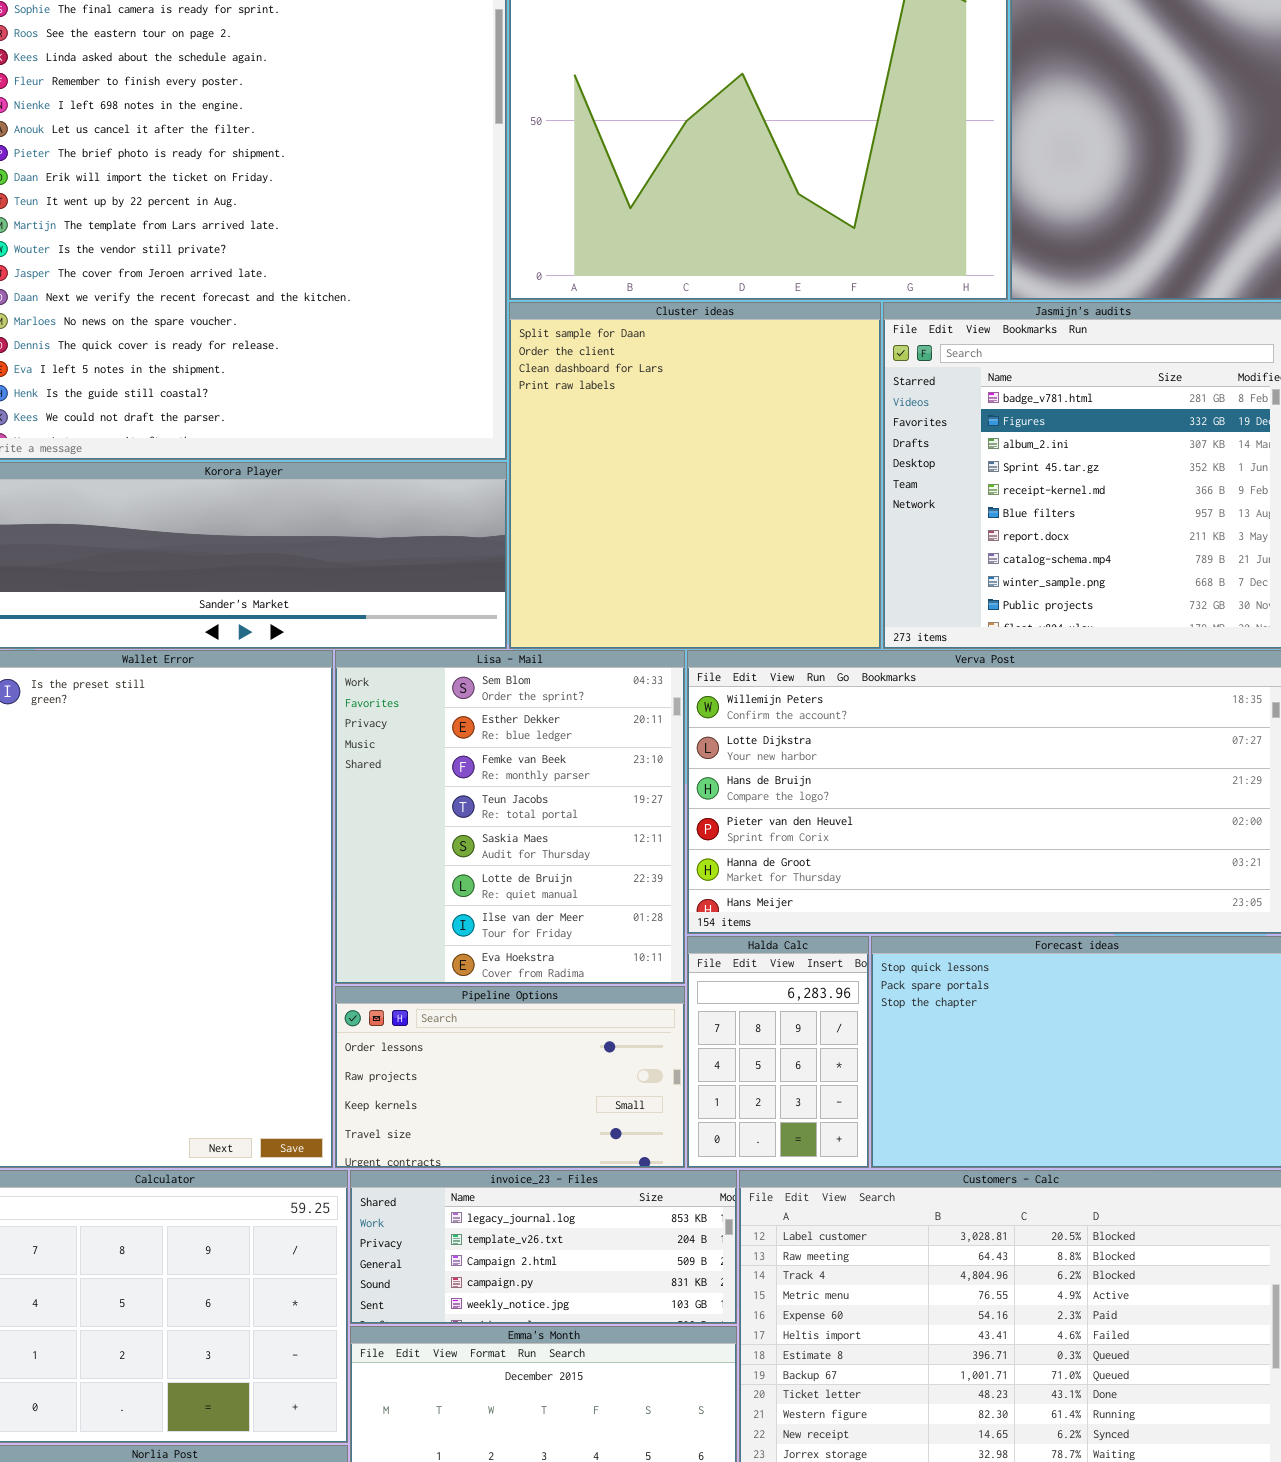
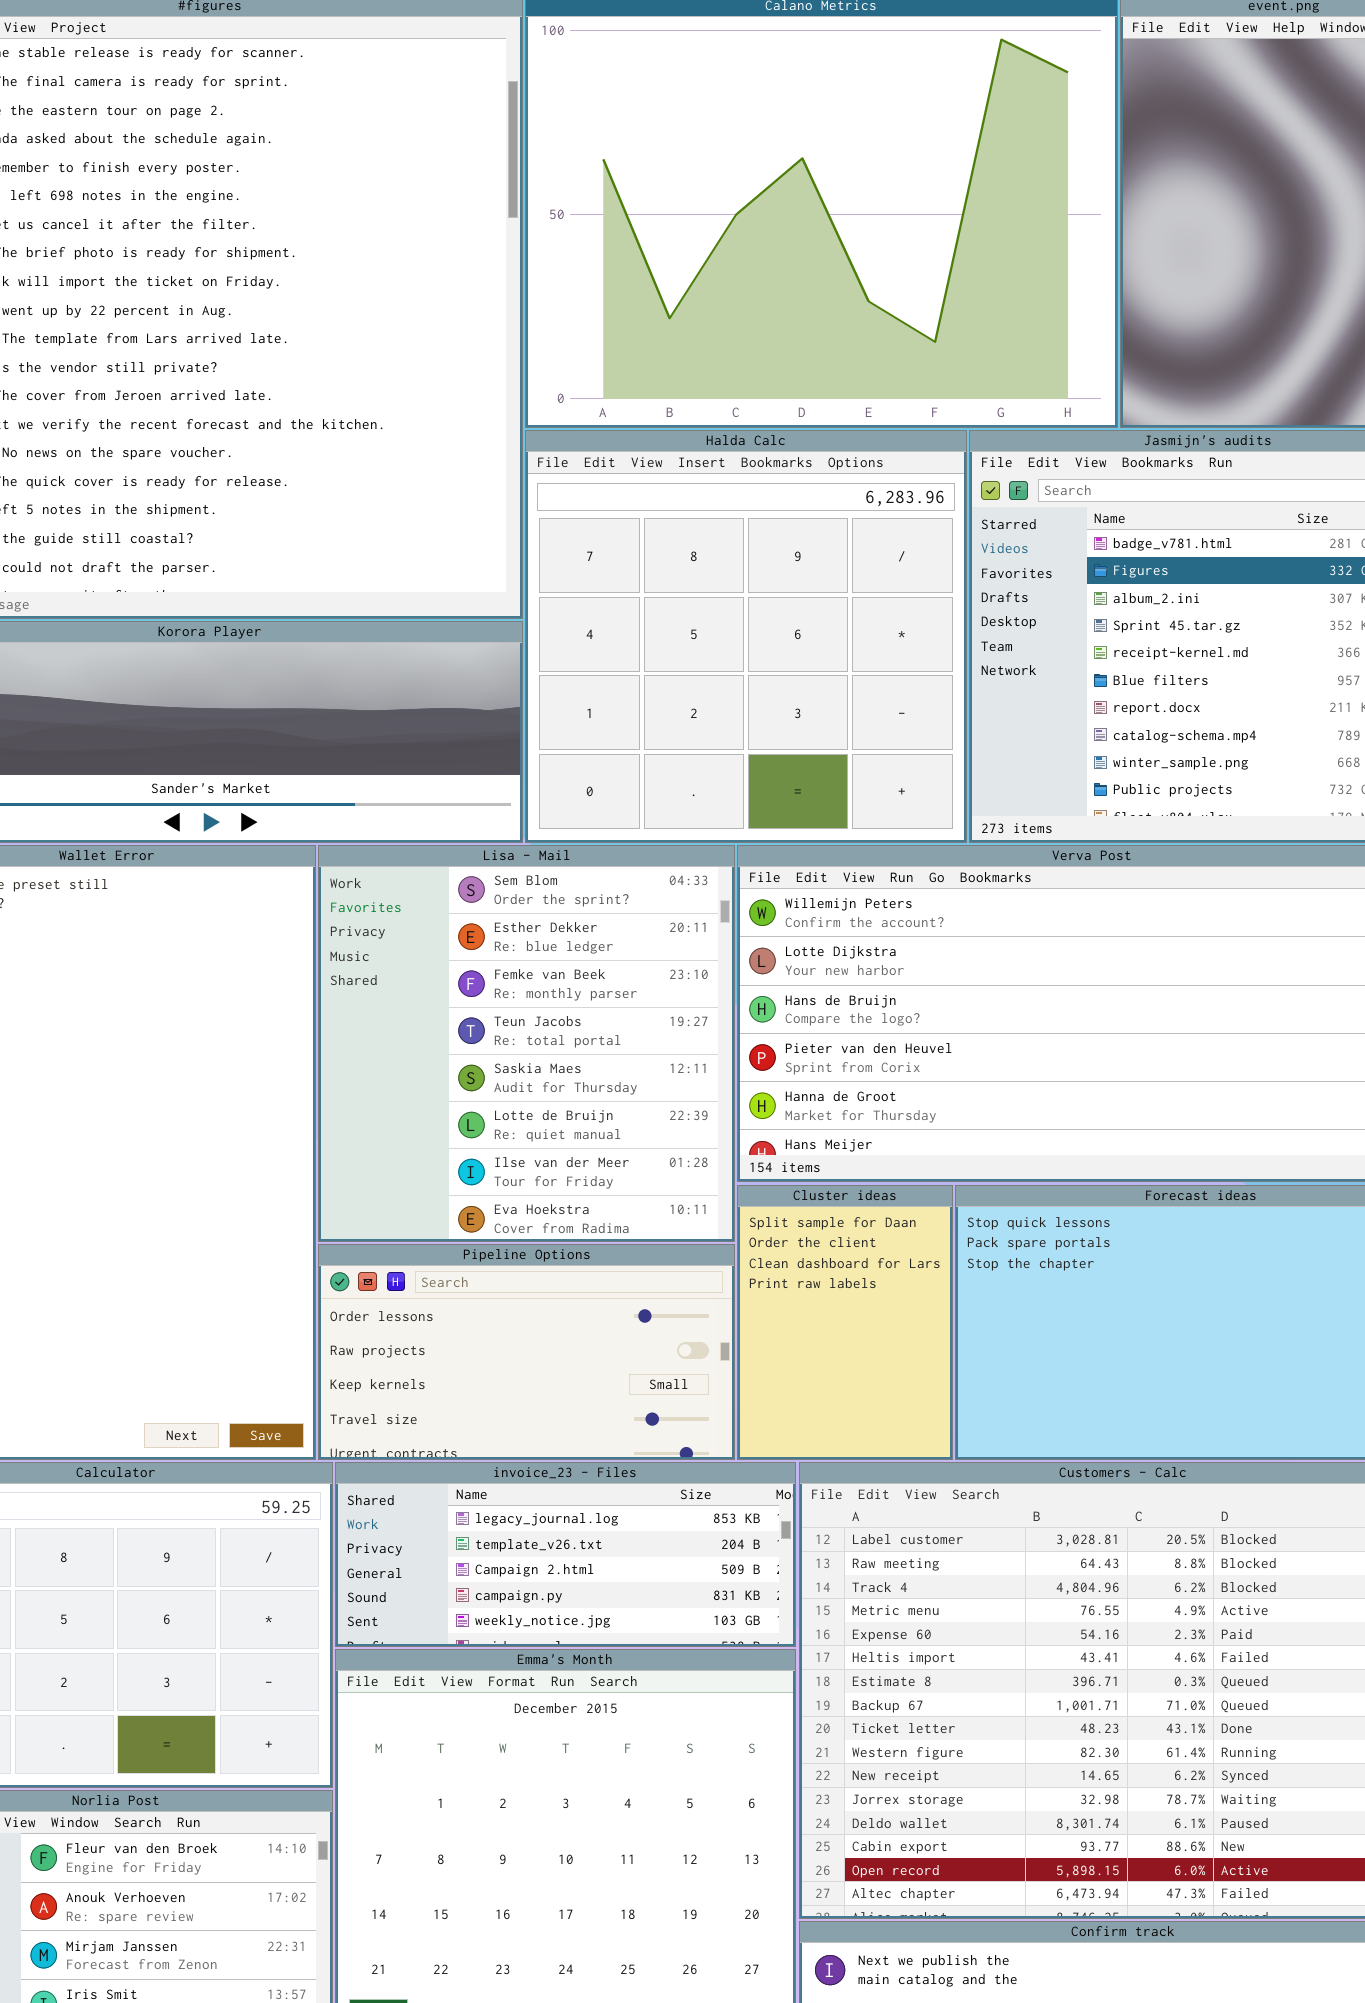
Cluster ideas: [509,302,881,649] -> [737,1185,953,1460], moved, resized
Halda Calc: [687,936,869,1168] -> [525,430,967,843], moved, resized

